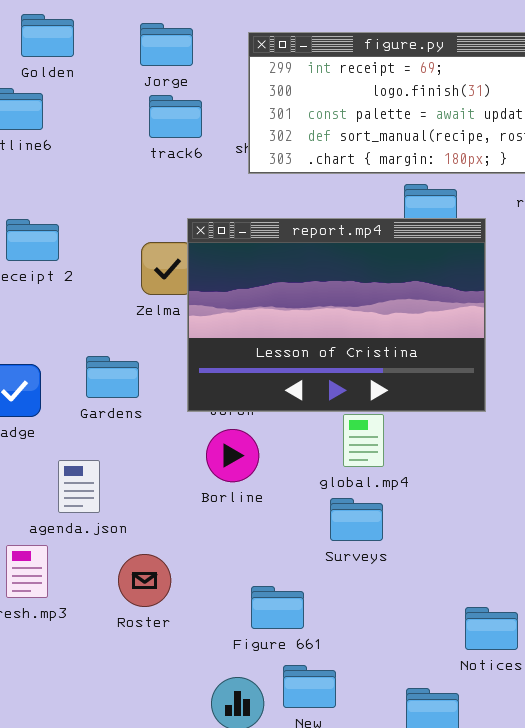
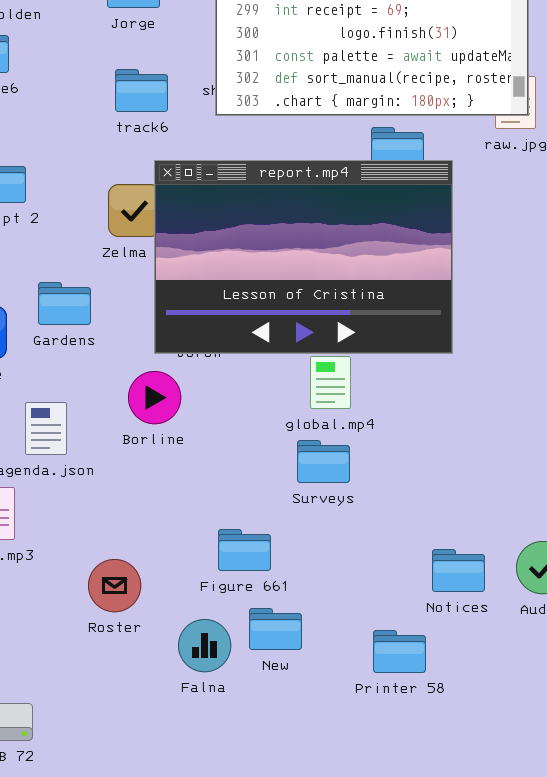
track6: [149,95,202,138] -> [115,69,168,112], moved
Gardens: [86,356,139,398] -> [38,282,91,325], moved
Borline: [206,429,259,482] -> [128,371,181,424], moved
Roster: [118,554,171,607] -> [88,559,141,612], moved

